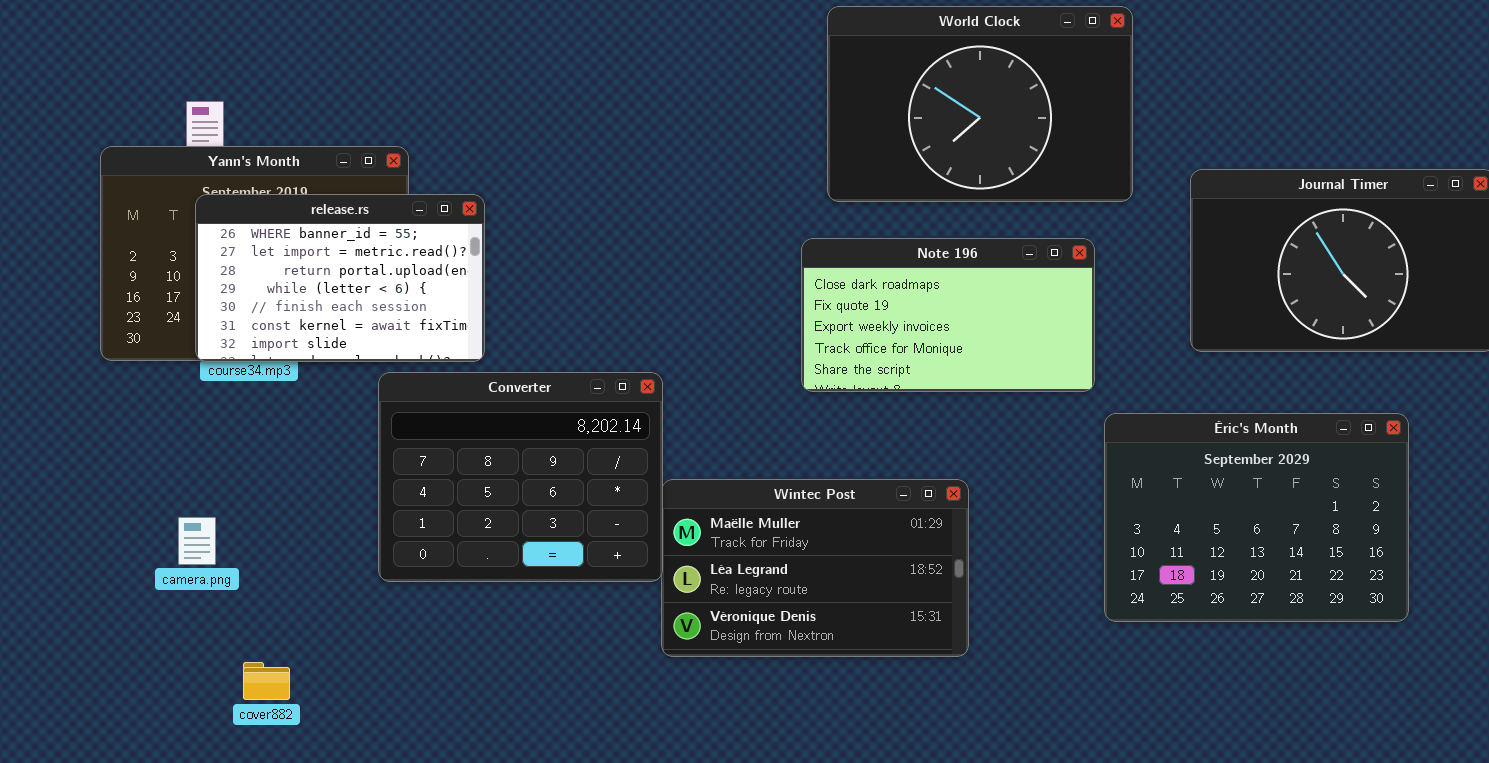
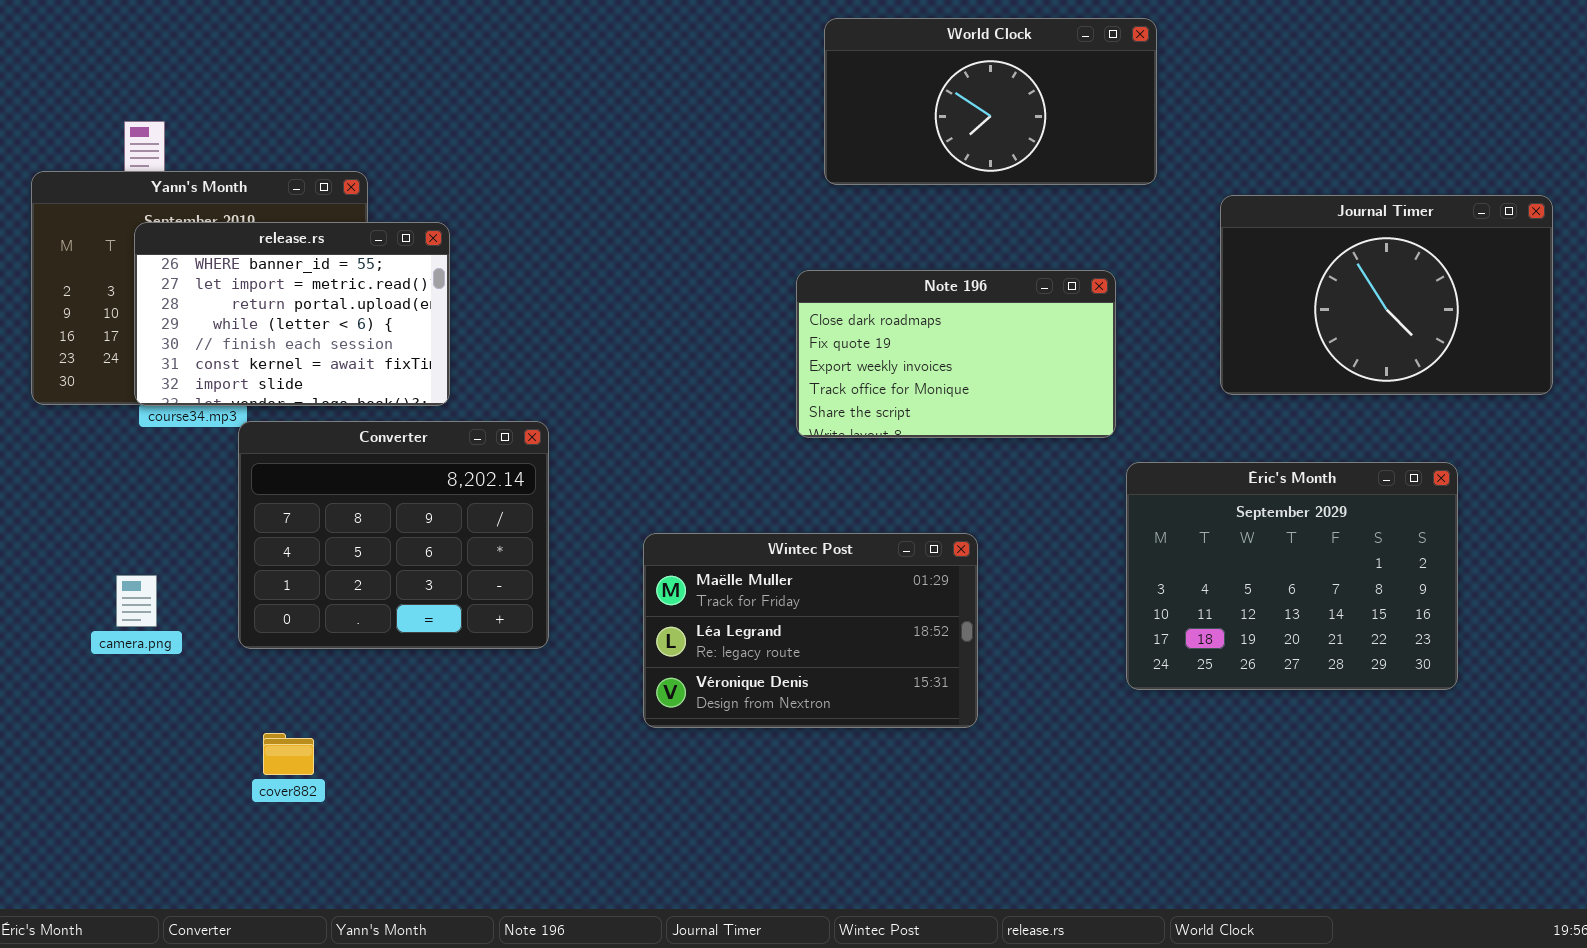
World Clock: [827,6,1133,202] -> [824,18,1157,185], resized
Converter: [378,372,663,582] -> [238,421,549,649], moved
cover882: [243,662,290,700] -> [263,733,314,775], moved

